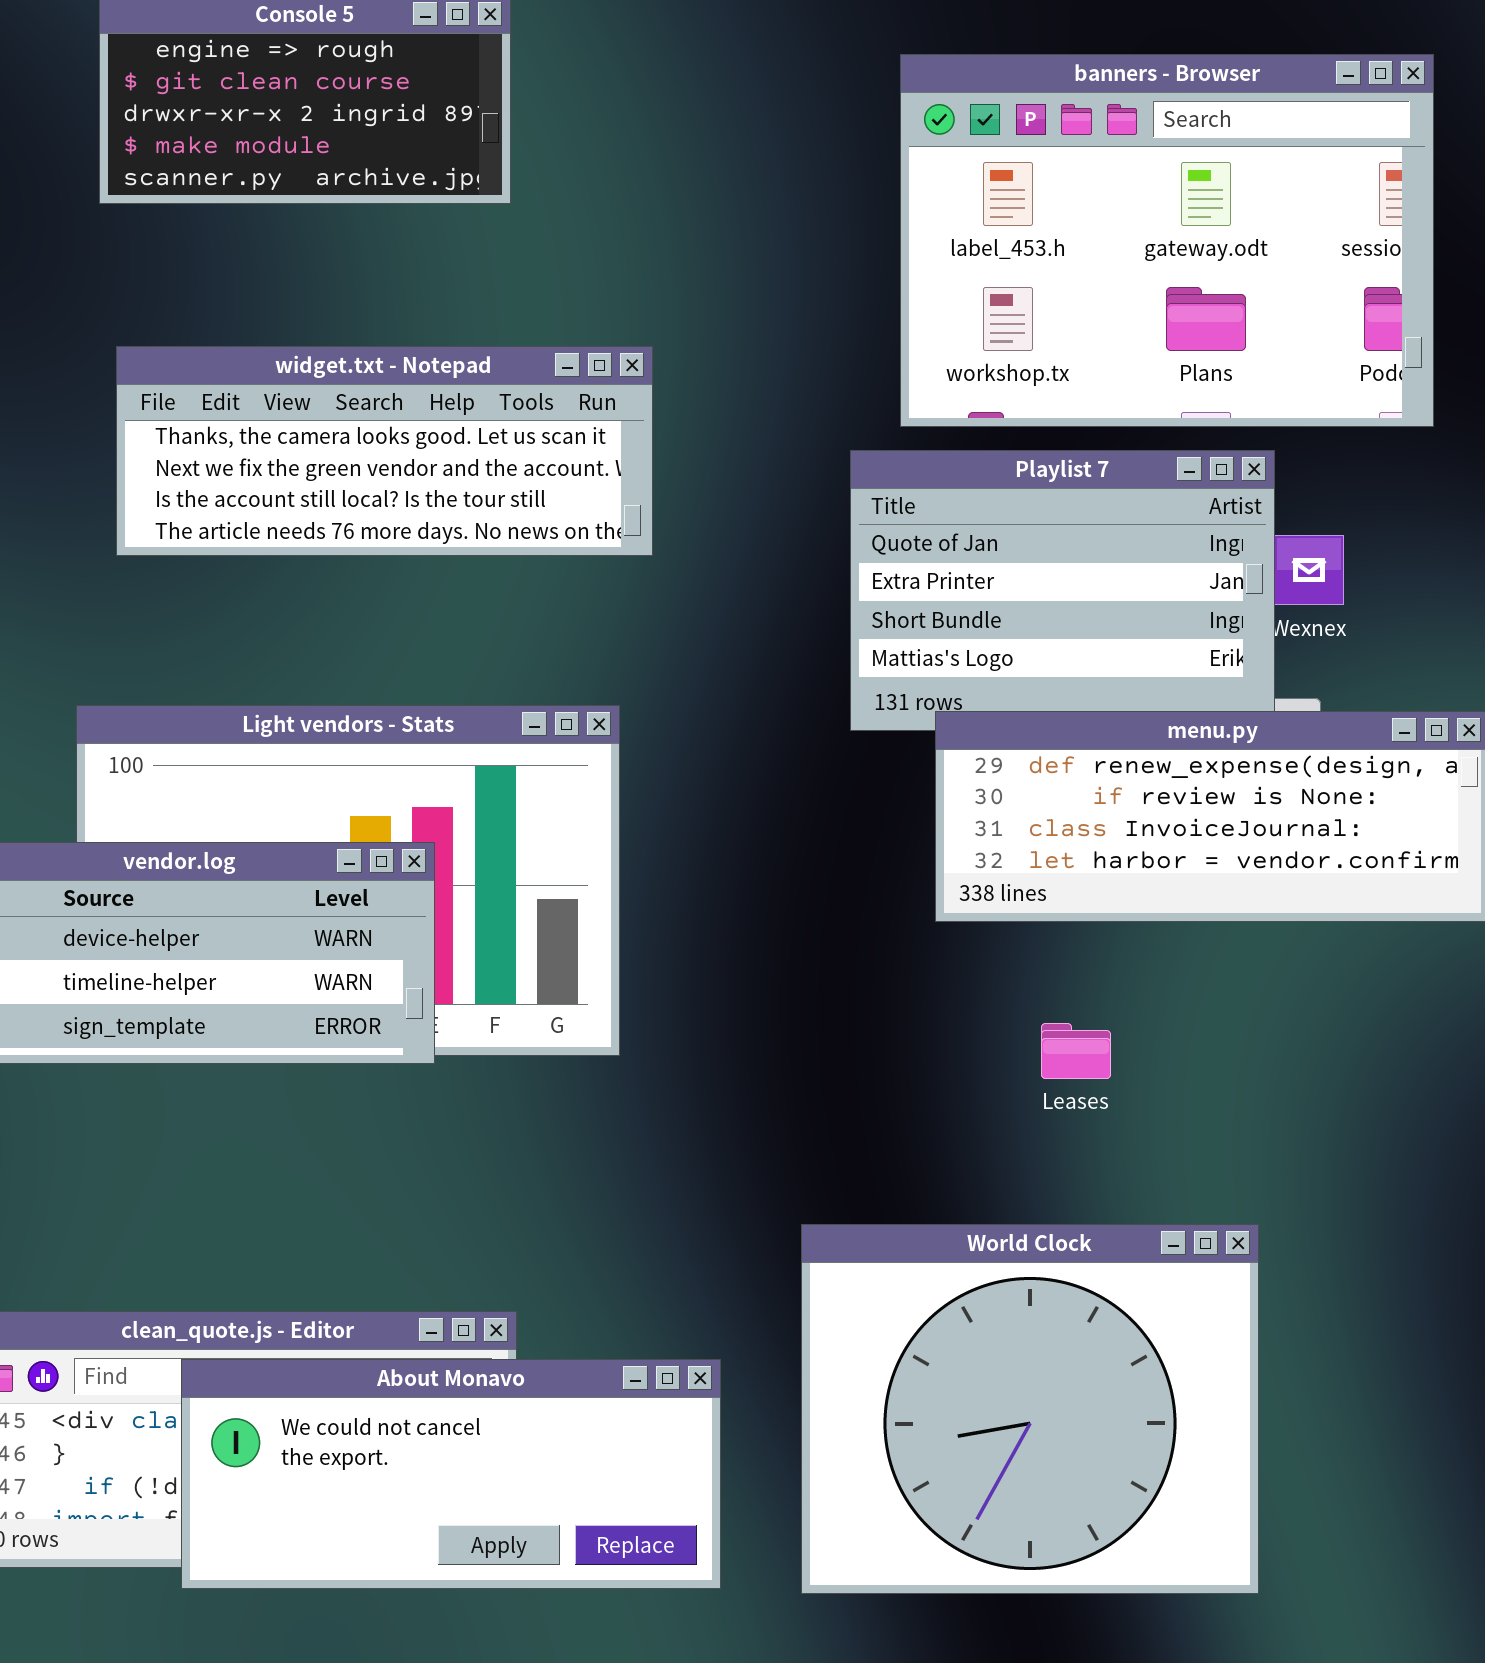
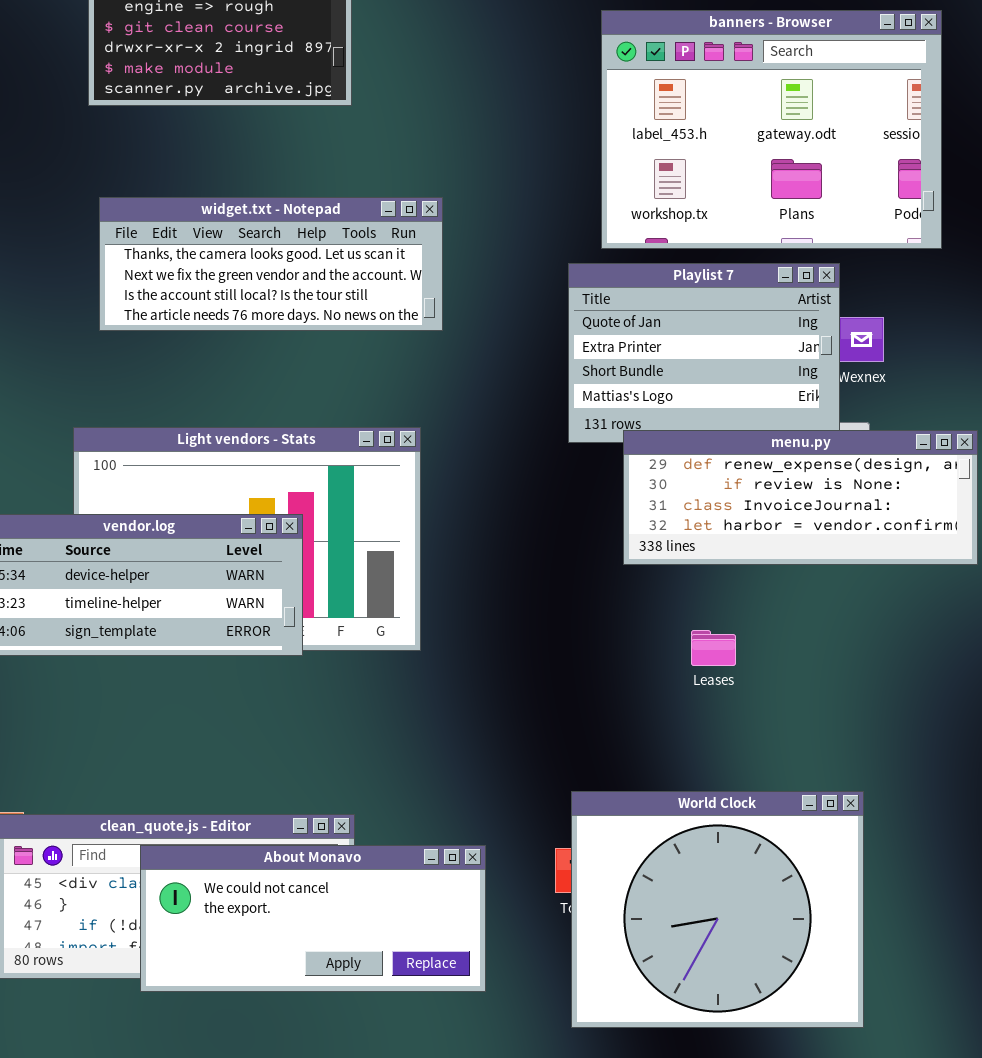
World Clock: [801,1224,1259,1594] -> [571,791,864,1028], moved

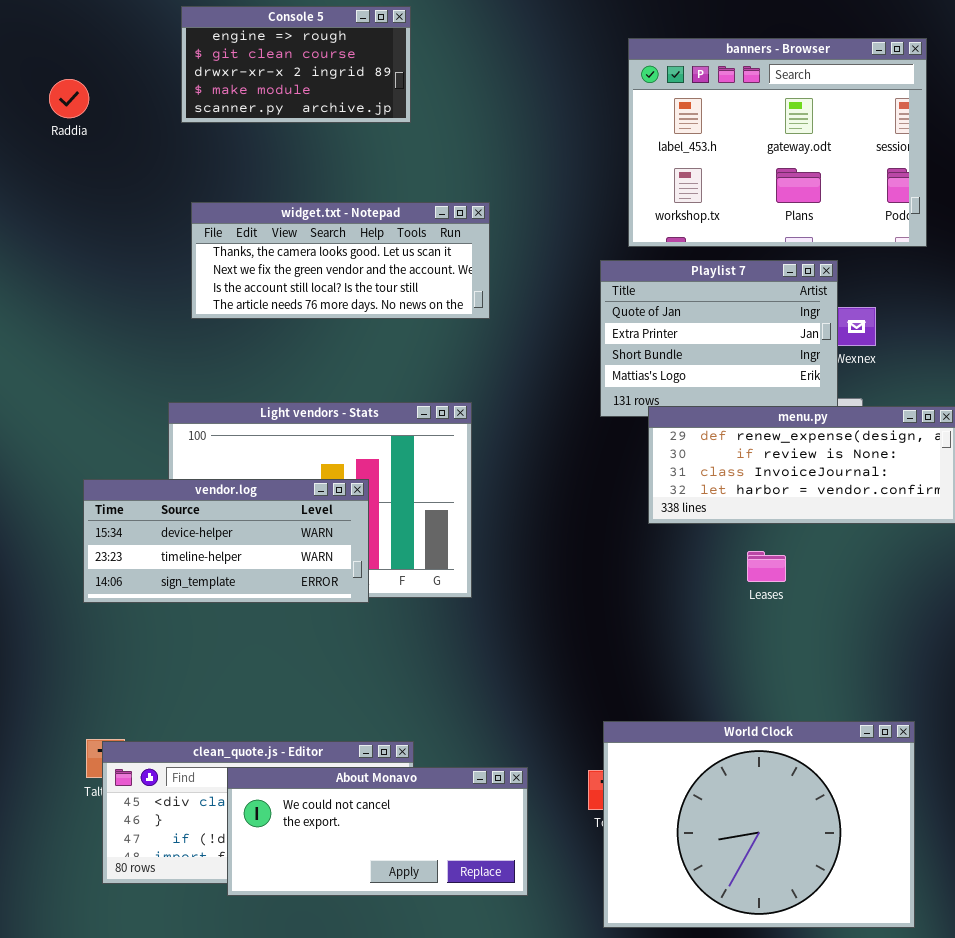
Leases: [691,630,736,666] -> [747,551,786,582], moved
World Clock: [571,791,864,1028] -> [603,721,915,928], resized

